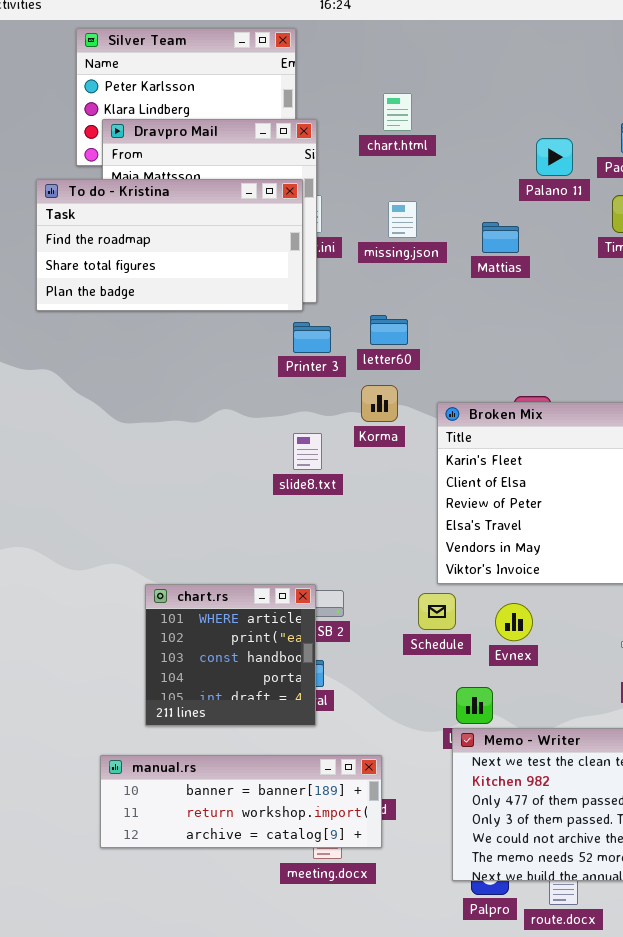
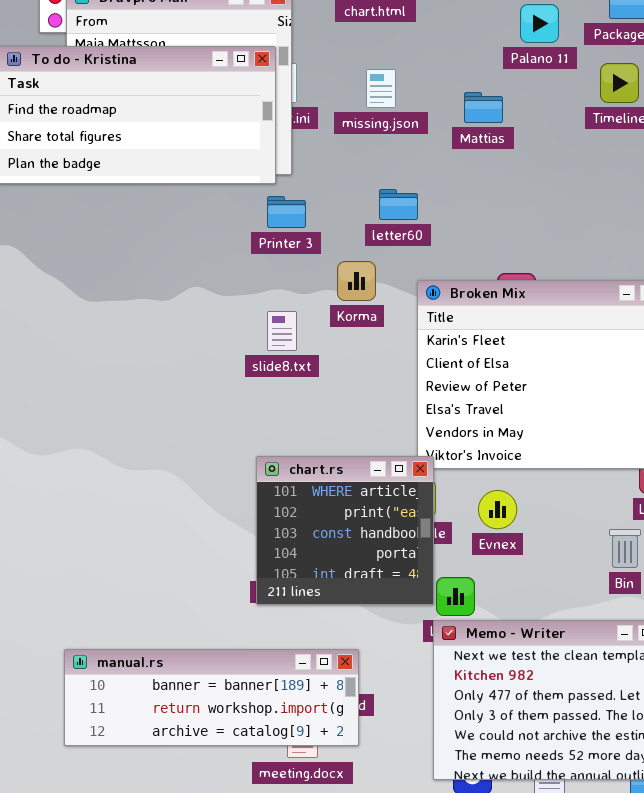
letter60: [370,315,408,345] -> [379,189,418,220], moved
chart.rs: [145,584,316,726] -> [256,456,434,605], moved

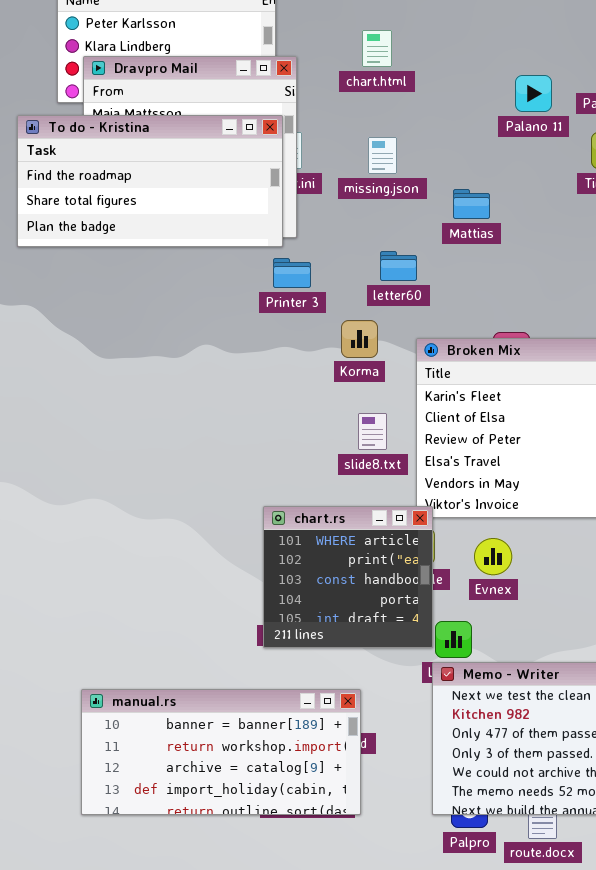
Mattias: [464,92,503,123] -> [453,189,490,219], moved
slide8.txt: [267,311,297,351] -> [358,413,387,450], moved
manual.rs: [64,649,359,746] -> [81,689,361,815], resized

